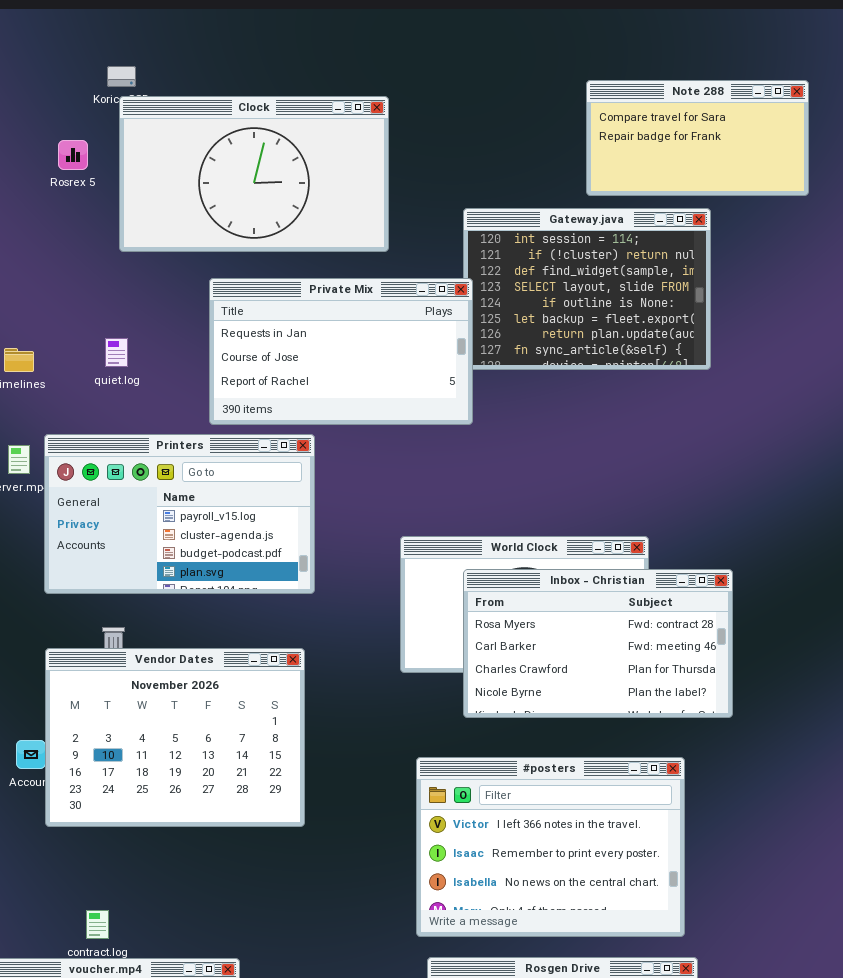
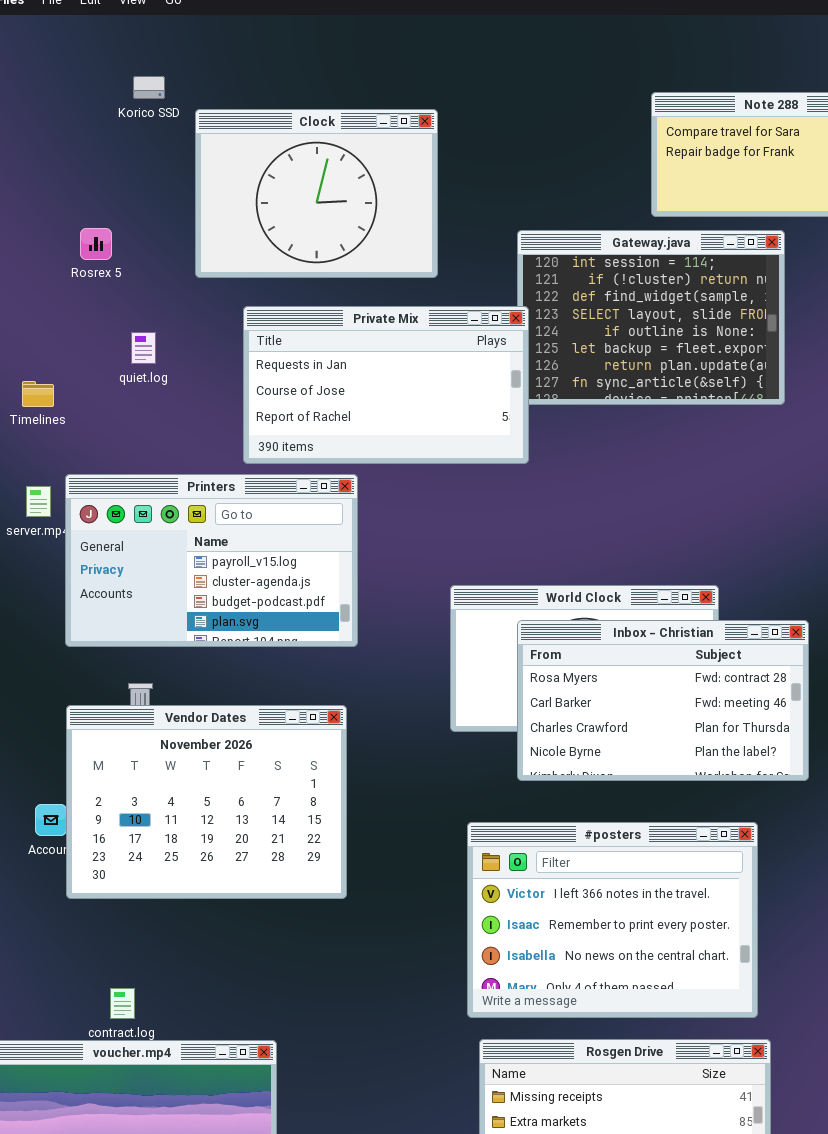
Clock: [119,96,389,252] -> [195,109,438,278], resized
Rosrex 5: [58,140,88,170] -> [80,228,112,260], moved
quiet.log: [105,338,128,367] -> [131,332,156,364], moved

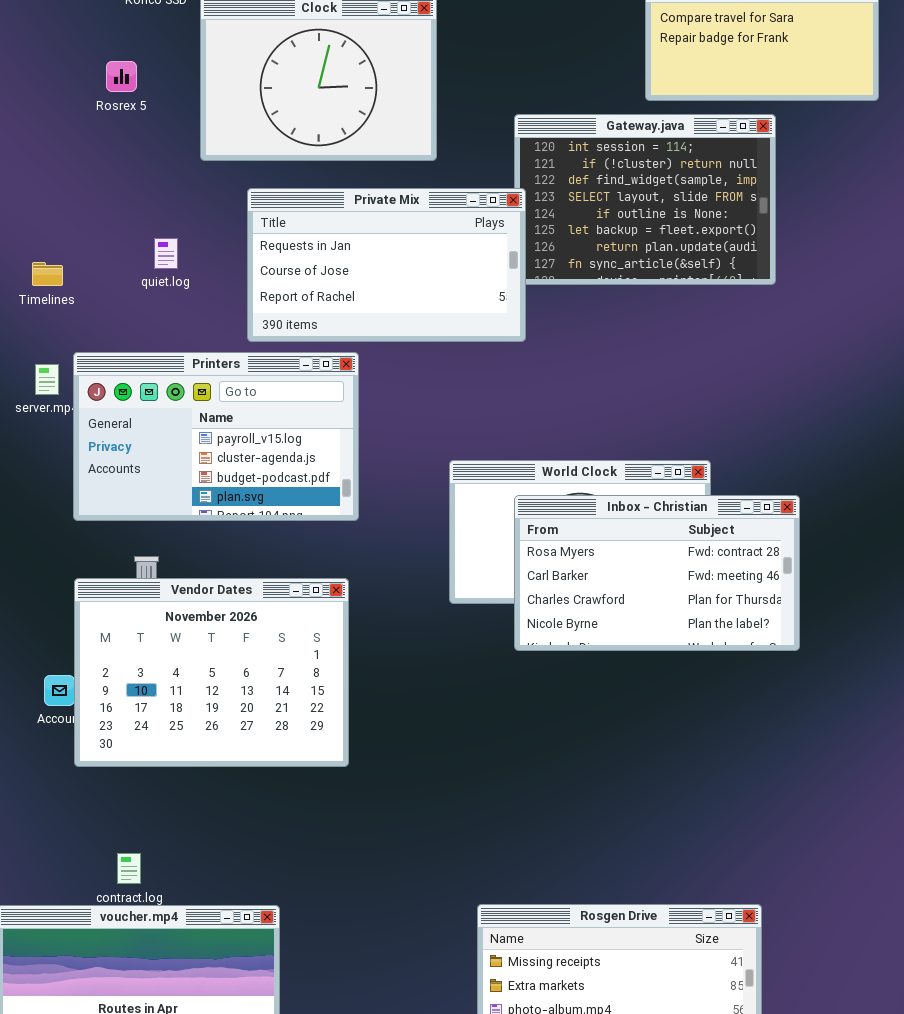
Rosrex 5: [80,228,112,260] -> [106,61,137,92], moved
quiet.log: [131,332,156,364] -> [154,238,178,269], moved
#posters: [467,822,758,1018] -> none, closed

